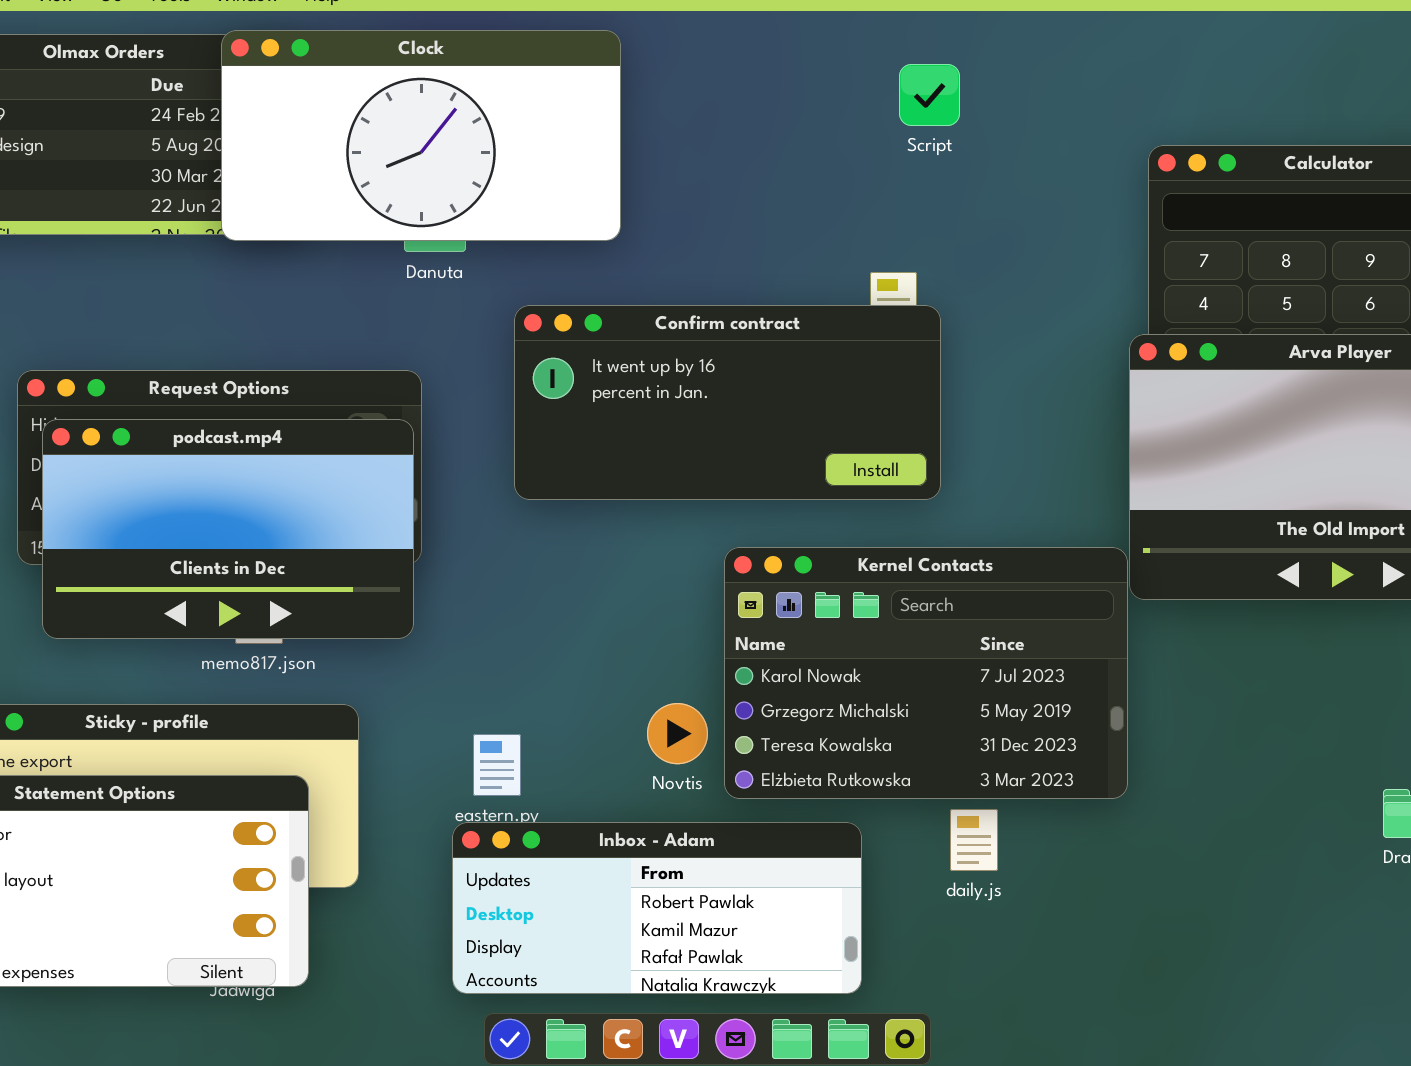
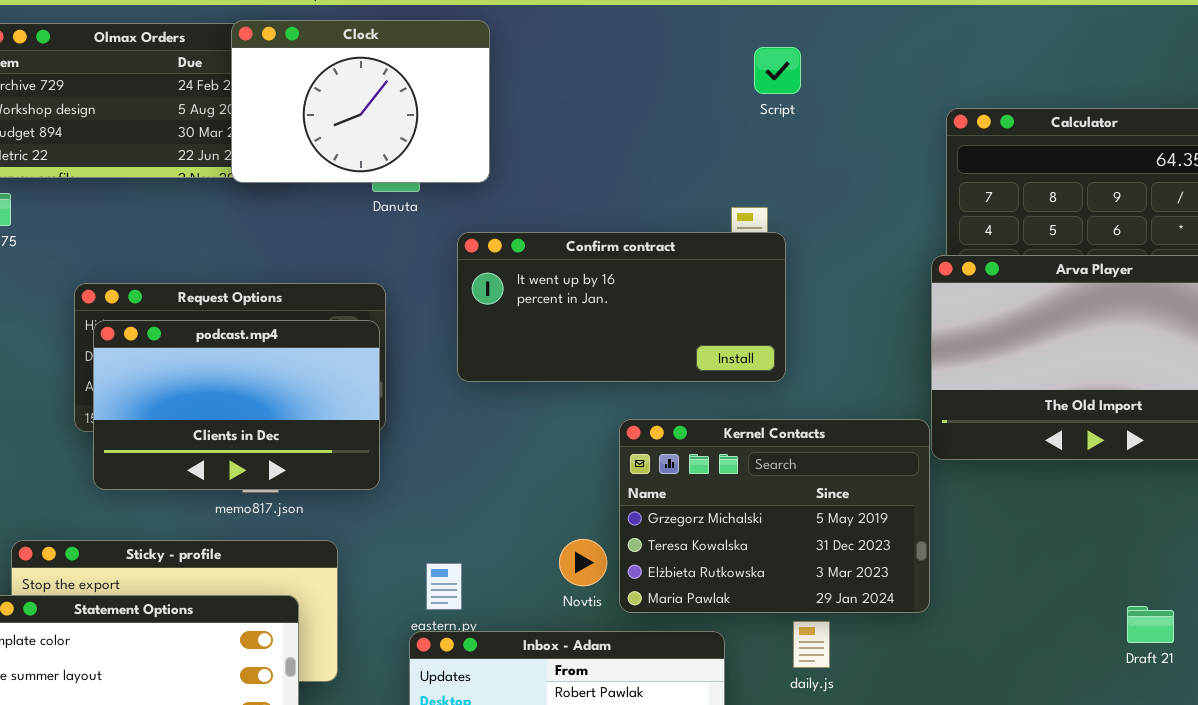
Clock: [221,30,621,241] -> [231,20,490,183], resized
Kernel Contacts: [724,547,1128,799] -> [619,419,930,613], scrolled down 1 row

